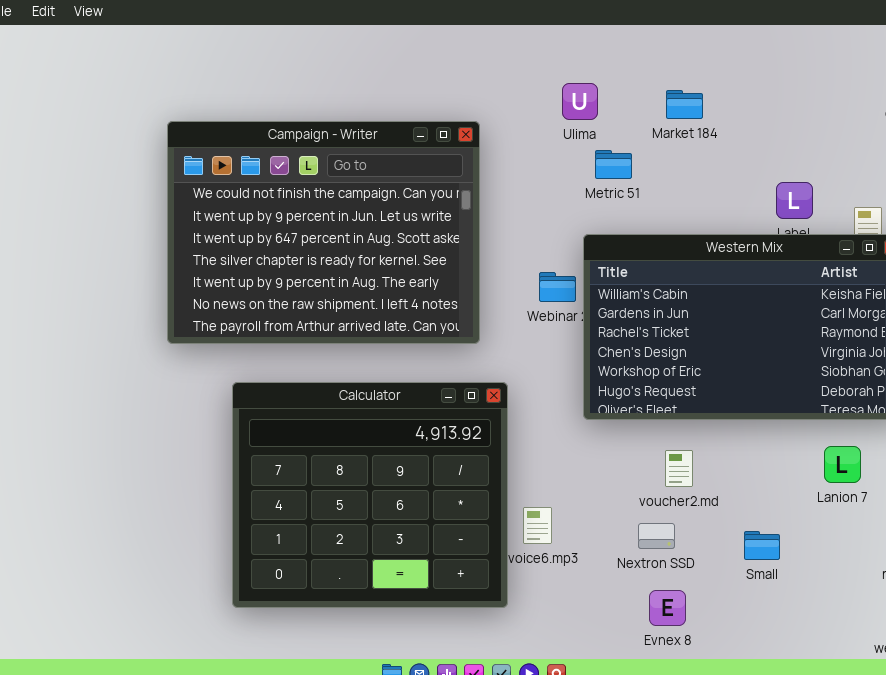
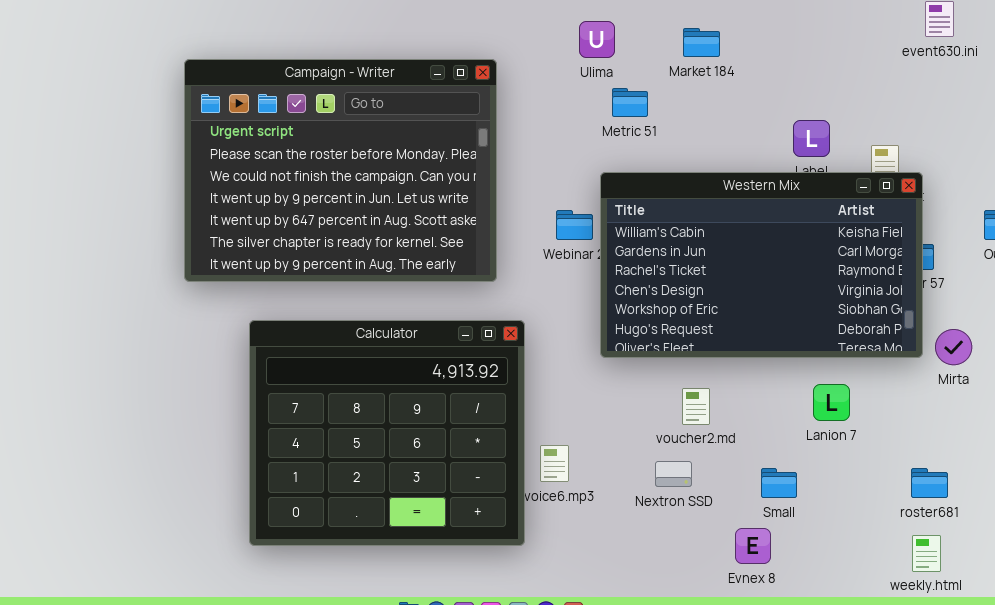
Campaign - Writer: [167,121,480,344] -> [184,59,497,282], scrolled up 2 rows
Lanion 7: [824,446,861,483] -> [813,384,850,421], moved
Evnex 8: [649,590,686,626] -> [735,528,771,564], moved

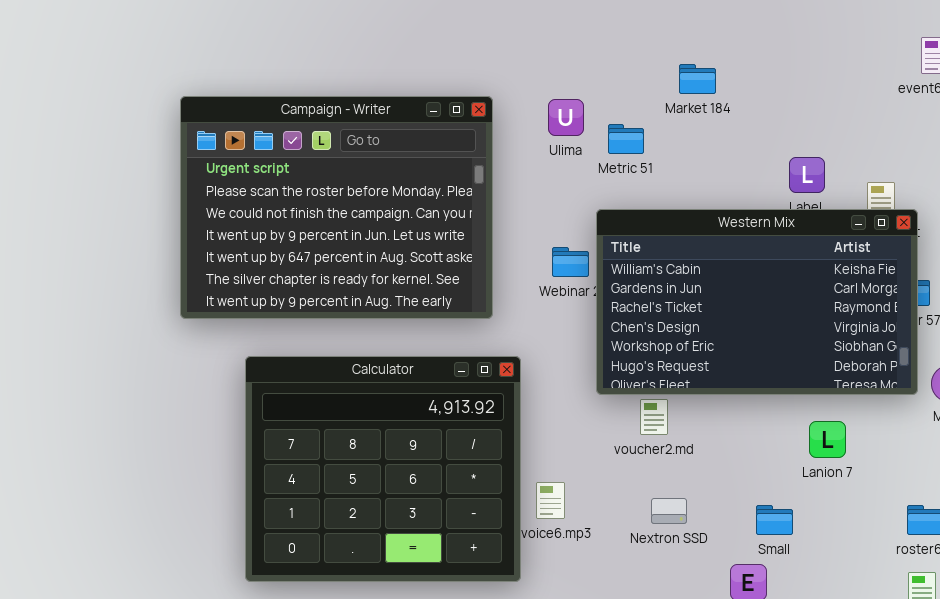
Ulima: [579,21,615,58] -> [548,99,584,136], moved
voucher2.md: [682,388,710,425] -> [640,399,668,435], moved

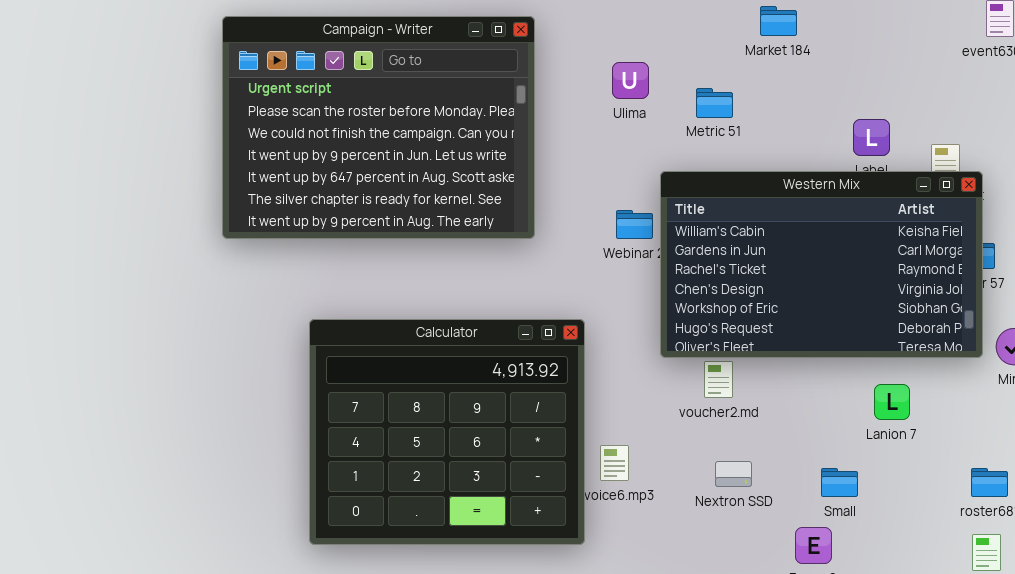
Market 184: [679,64,716,94] -> [760,6,797,36], moved
Campaign - Writer: [180,96,493,319] -> [222,16,535,239], moved
Metric 51: [608,124,644,154] -> [696,88,733,118], moved

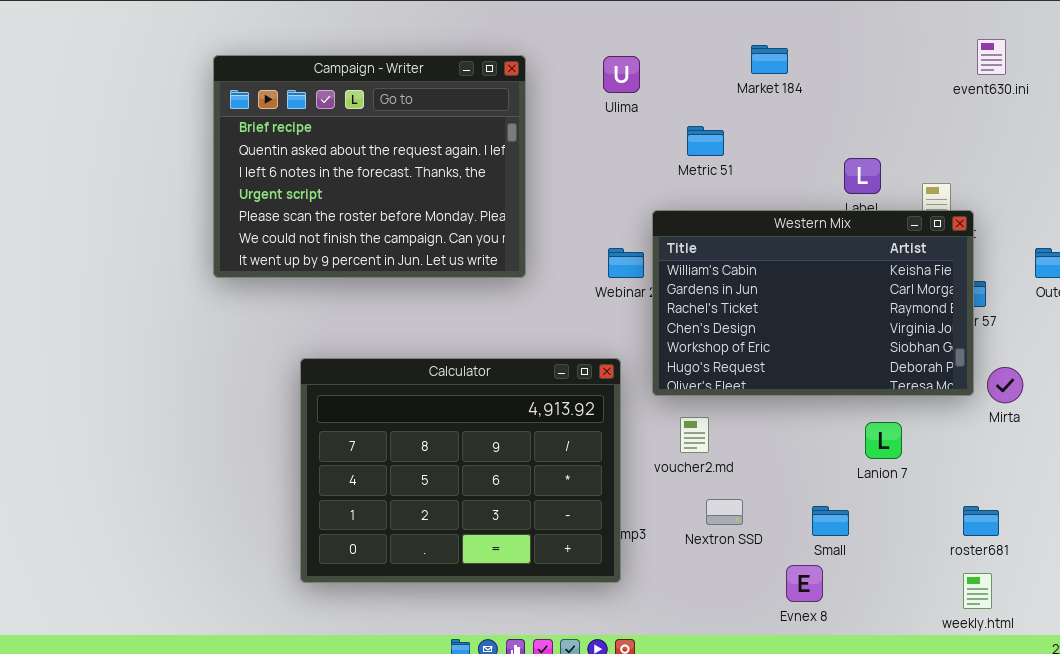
Campaign - Writer: [222,16,535,239] -> [213,55,526,278], scrolled up 3 rows
Ulima: [612,62,649,99] -> [603,56,640,93], moved
Calculator: [309,319,585,545] -> [300,358,621,583], resized
voucher2.md: [704,361,733,398] -> [680,417,709,453], moved

